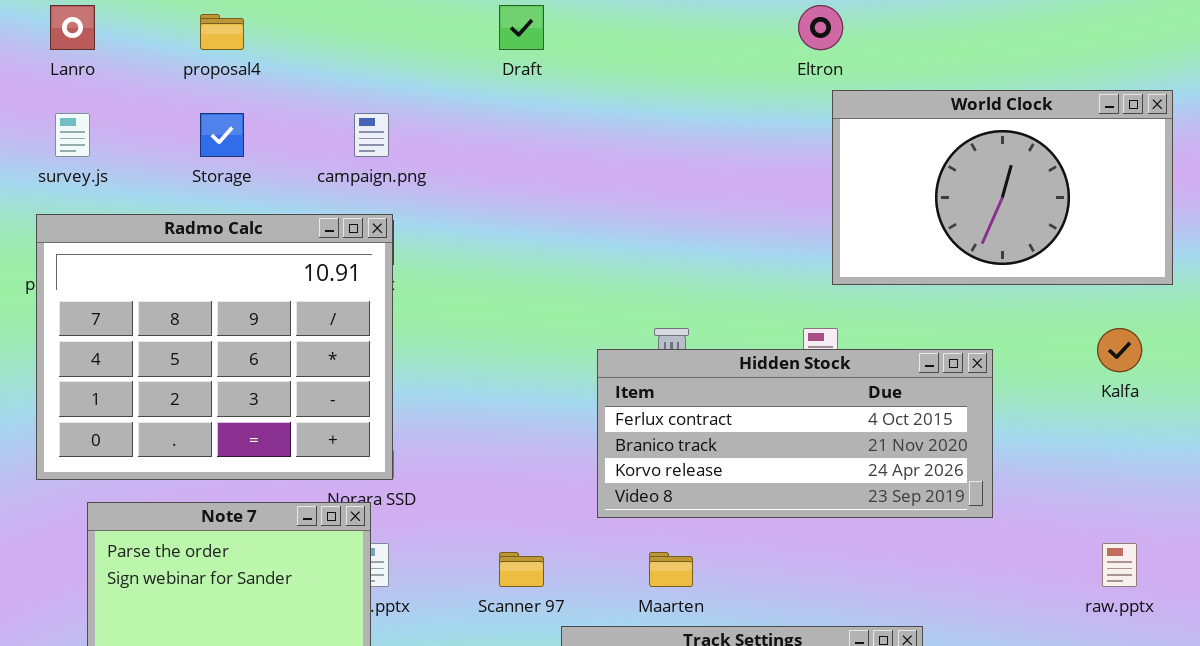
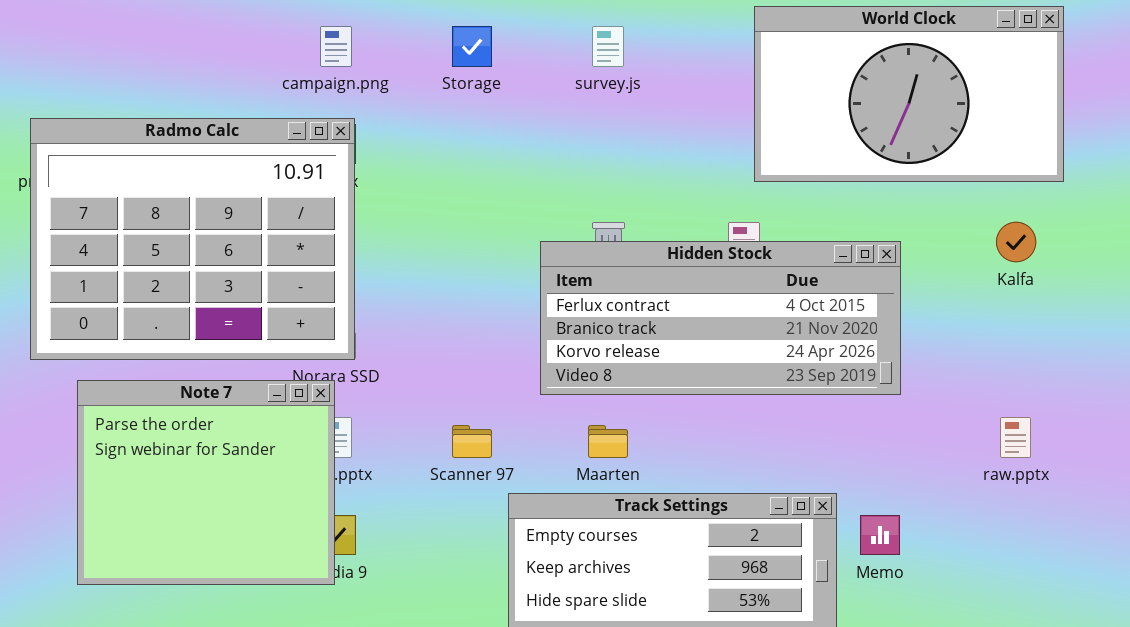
survey.js: [55,113,90,157] -> [592,26,624,67], moved
Storage: [200,113,244,157] -> [452,26,492,67], moved

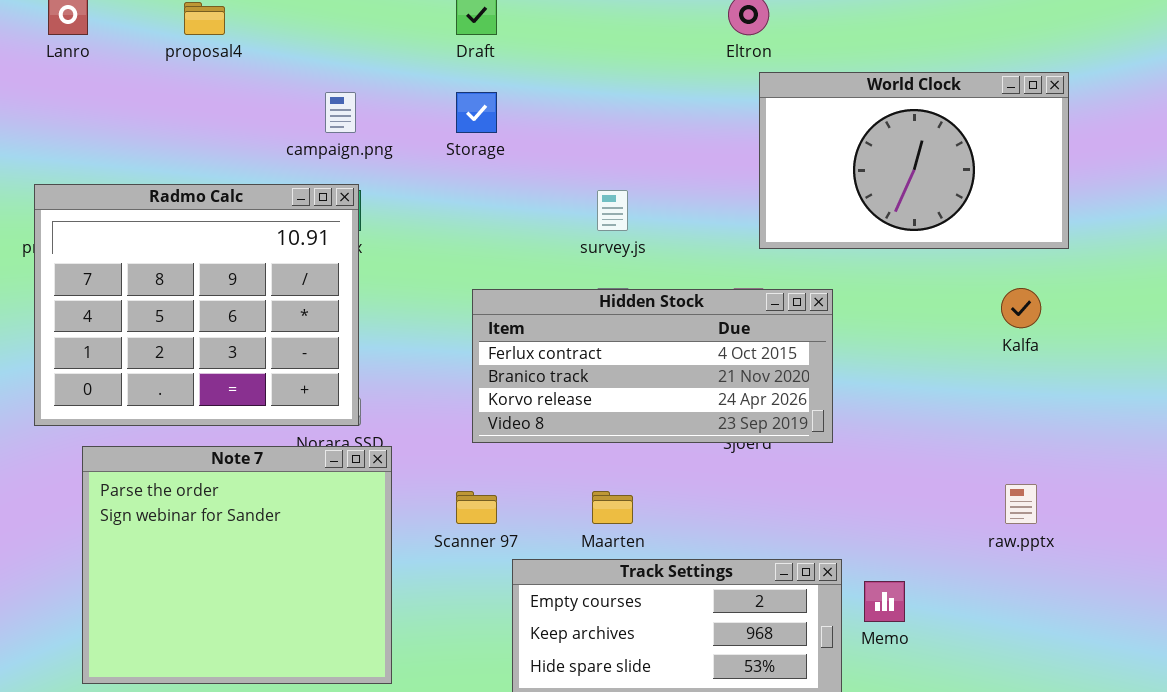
survey.js: [592,26,624,67] -> [597,190,628,231], moved
Hidden Stock: [540,241,901,395] -> [472,289,833,443], moved
Note 7: [77,380,335,585] -> [82,446,392,684], resized

